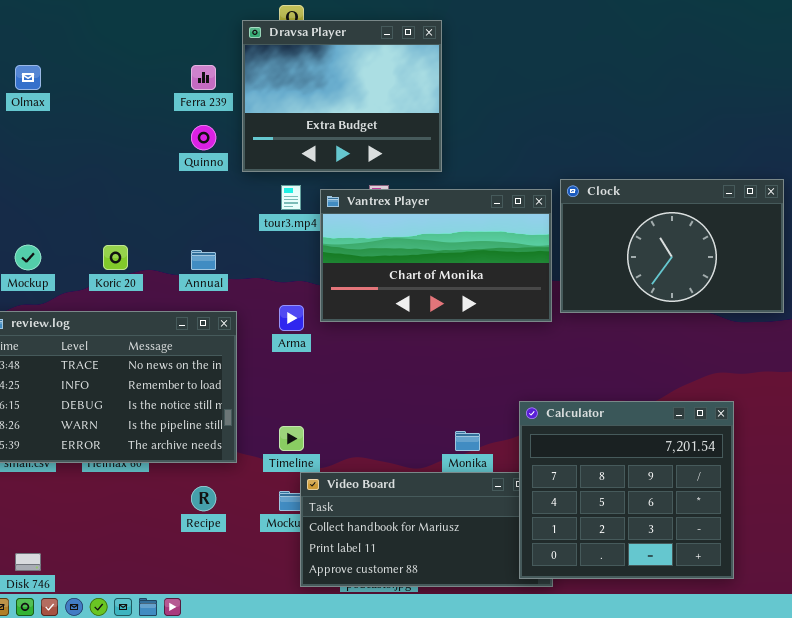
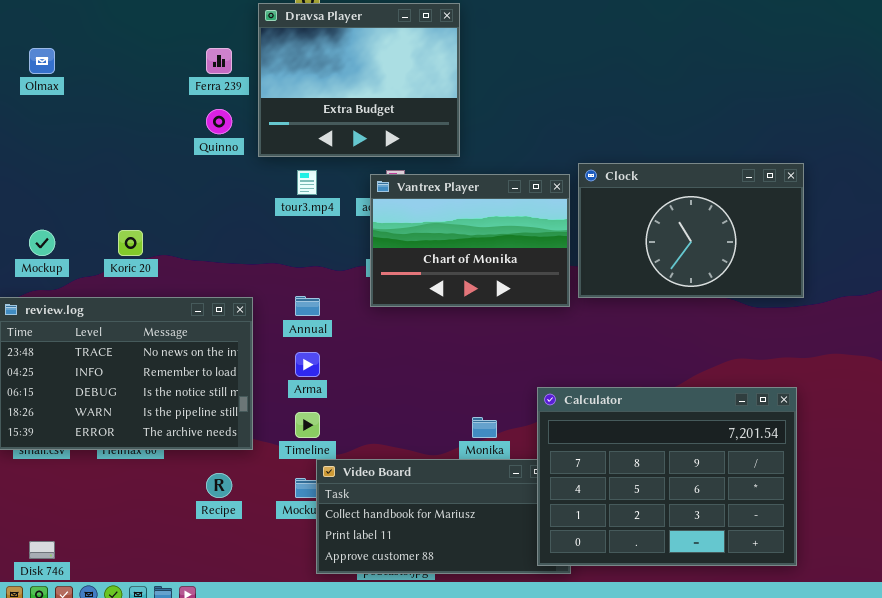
Vantrex Player: [320,189,552,322] -> [370,174,570,307], resized
Annual: [191,250,216,270] -> [295,296,320,316], moved
Arma: [279,305,304,331] -> [295,352,320,377], moved
Calculator: [519,401,734,579] -> [537,387,797,566], resized

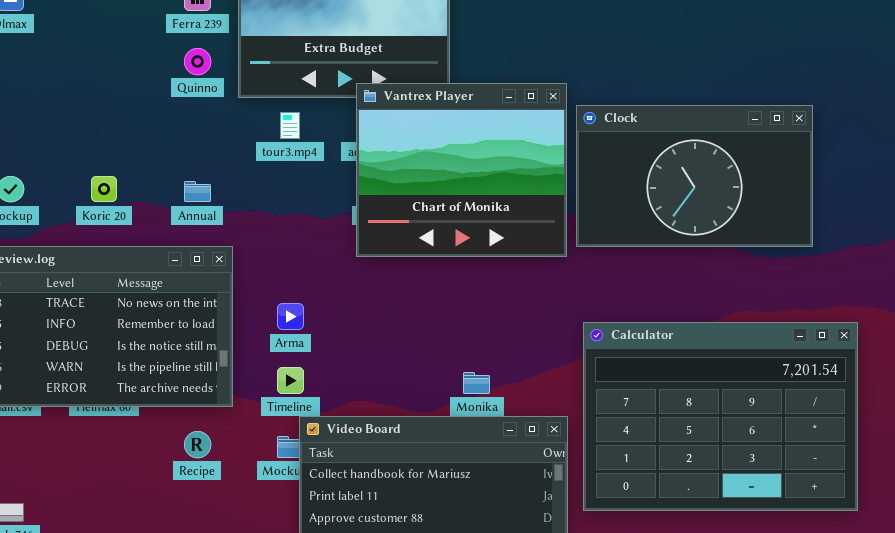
Vantrex Player: [370,174,570,307] -> [356,83,567,257], resized
Annual: [295,296,320,316] -> [184,181,211,202], moved
Calculator: [537,387,797,566] -> [583,322,858,511], moved

